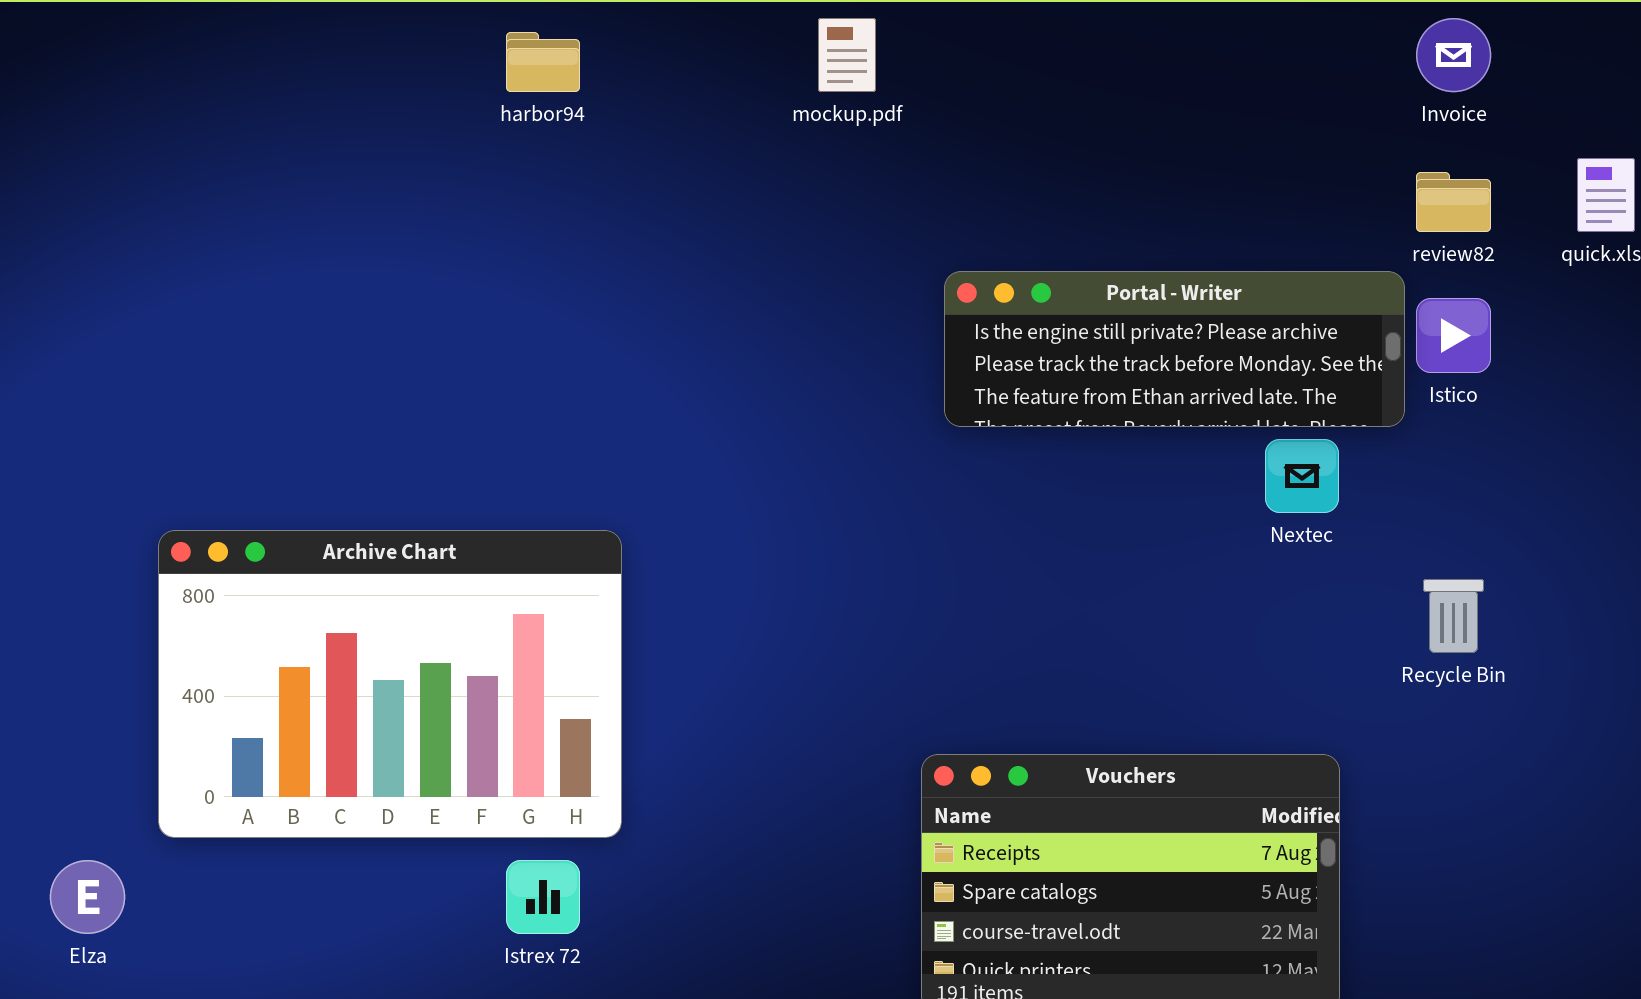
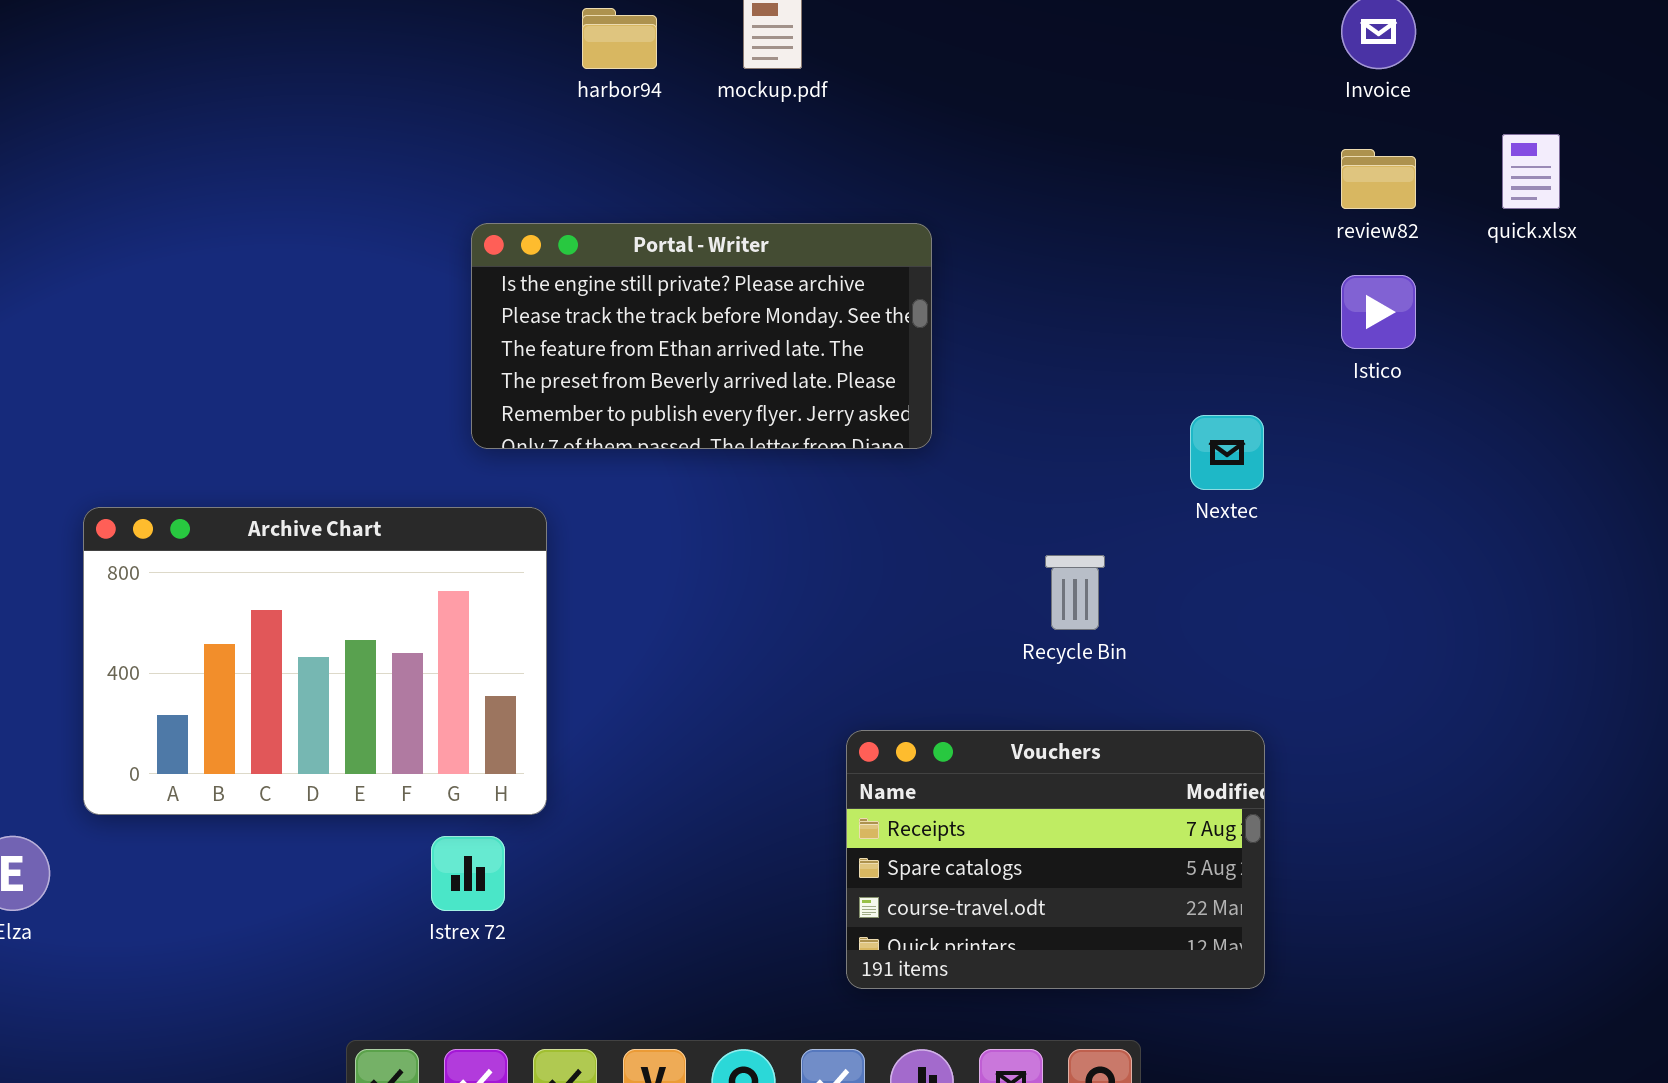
harbor94: [506,32,580,92] -> [582,8,657,69], moved
Portal - Writer: [944,271,1405,427] -> [471,223,932,449], moved, resized
Recycle Bin: [1423,579,1484,653] -> [1045,555,1105,630], moved

